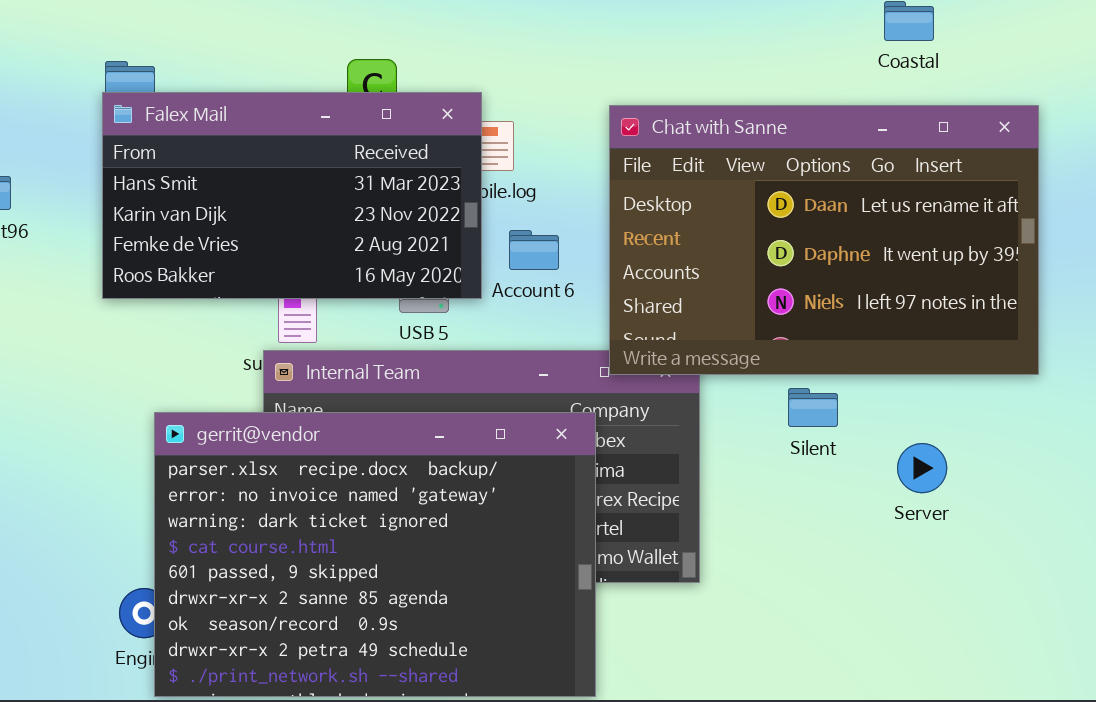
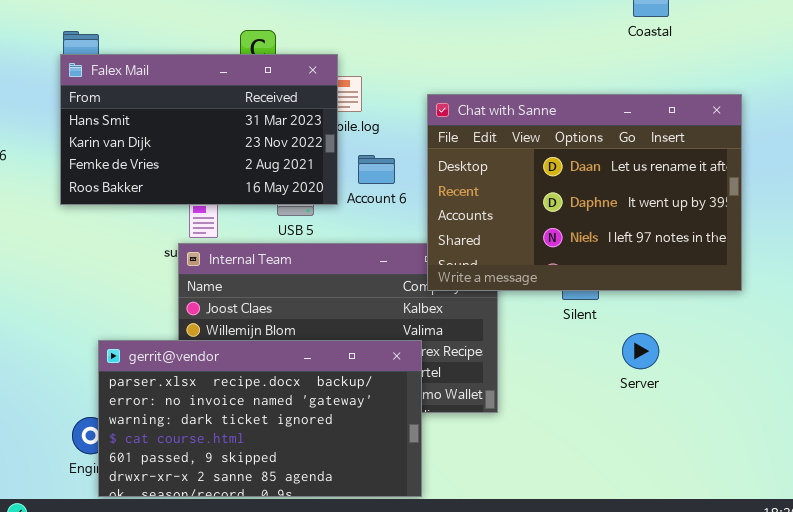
Chat with Sanne: [609,105,1039,375] -> [427,94,742,291], moved
gerrit@vendor: [154,412,596,697] -> [98,340,422,497], resized
Server: [897,443,947,493] -> [622,333,659,369], moved

